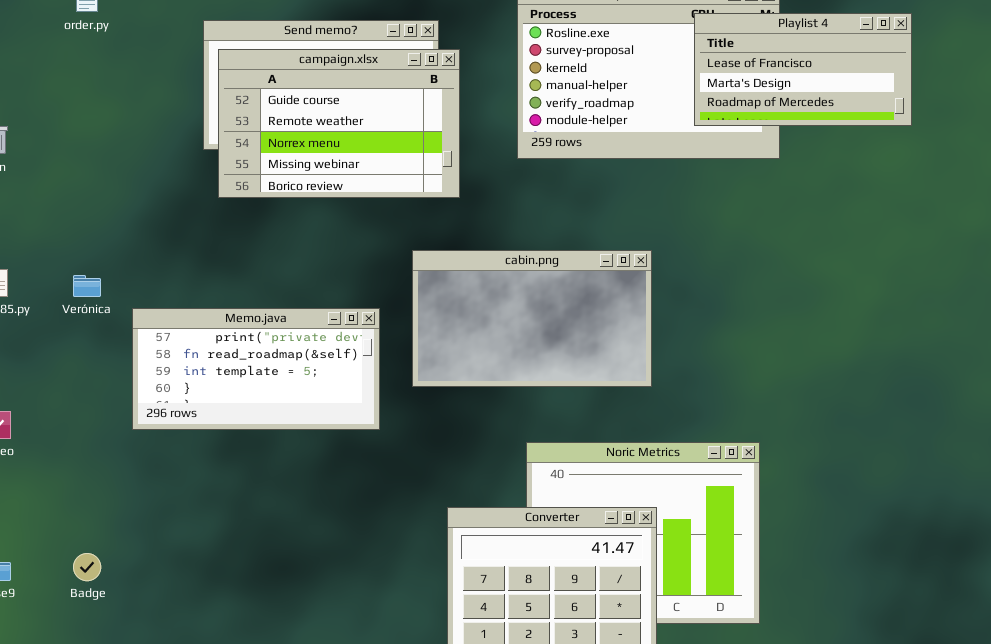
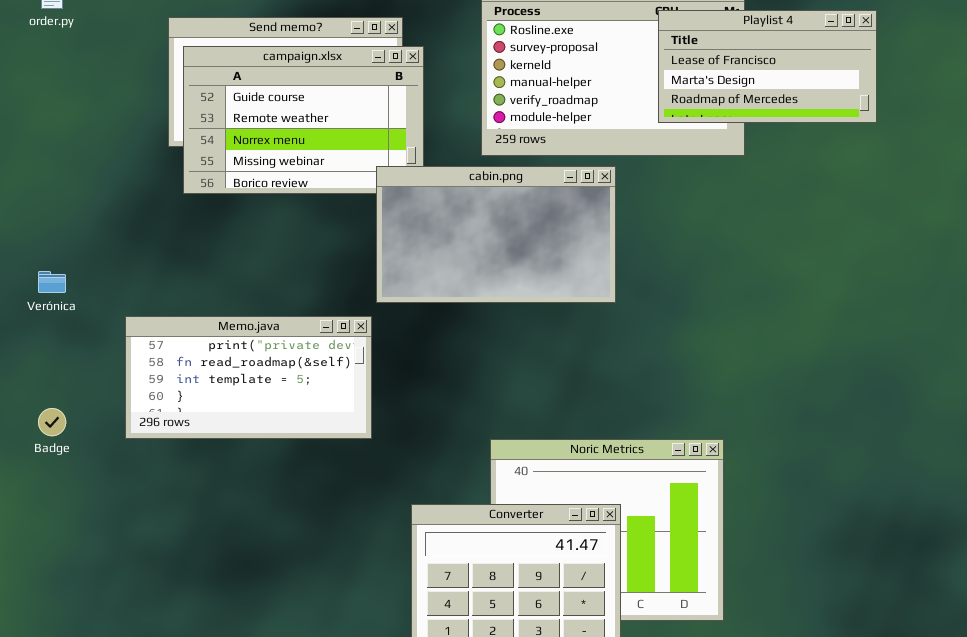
cabin.png: [412,250,652,387] -> [376,166,616,303], moved
Memo.java: [132,308,380,430] -> [125,316,372,439], moved
Badge: [73,553,101,581] -> [38,408,66,436], moved

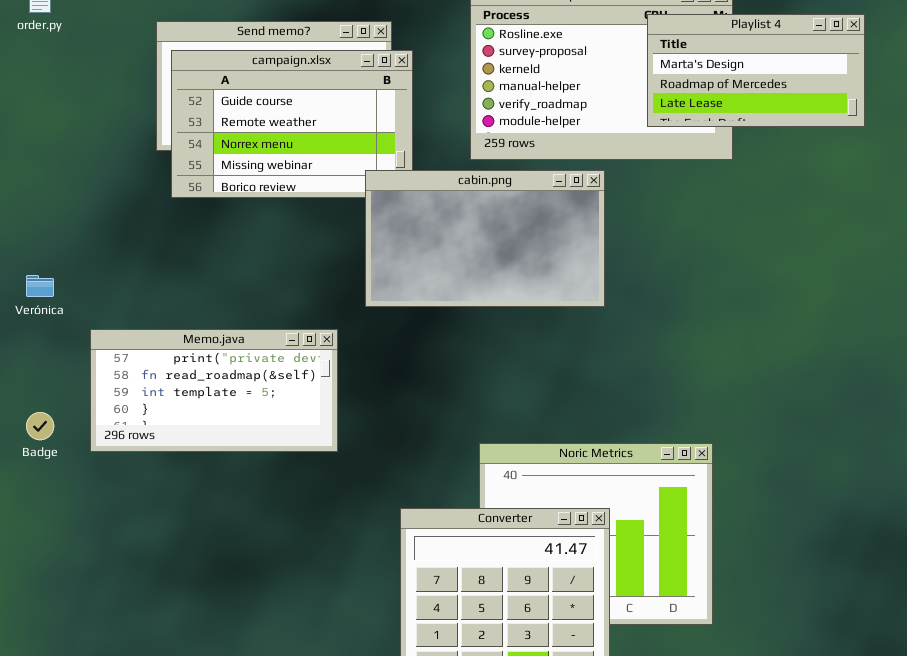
Playlist 4: [658,10,877,123] -> [647,14,865,127], scrolled down 1 row
Memo.java: [125,316,372,439] -> [90,329,338,452], moved

